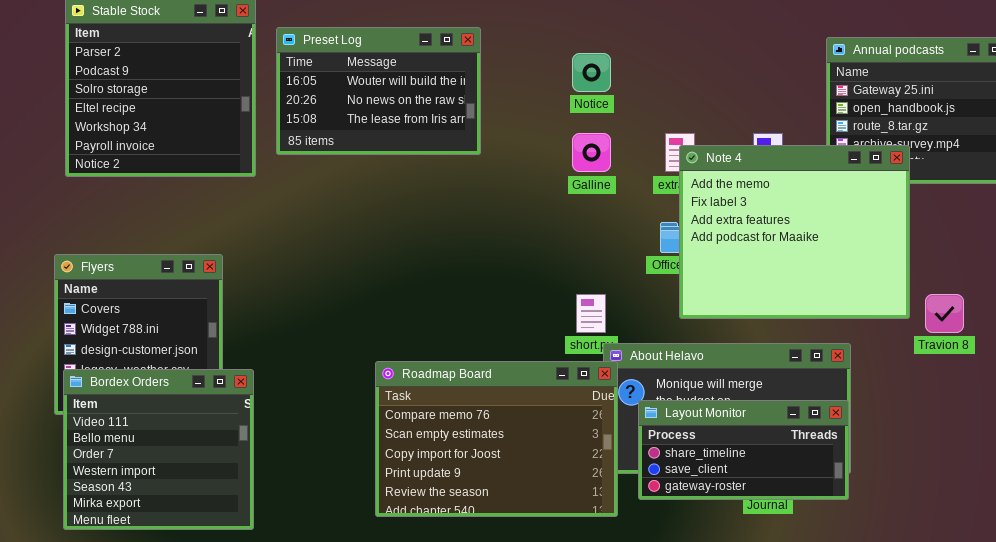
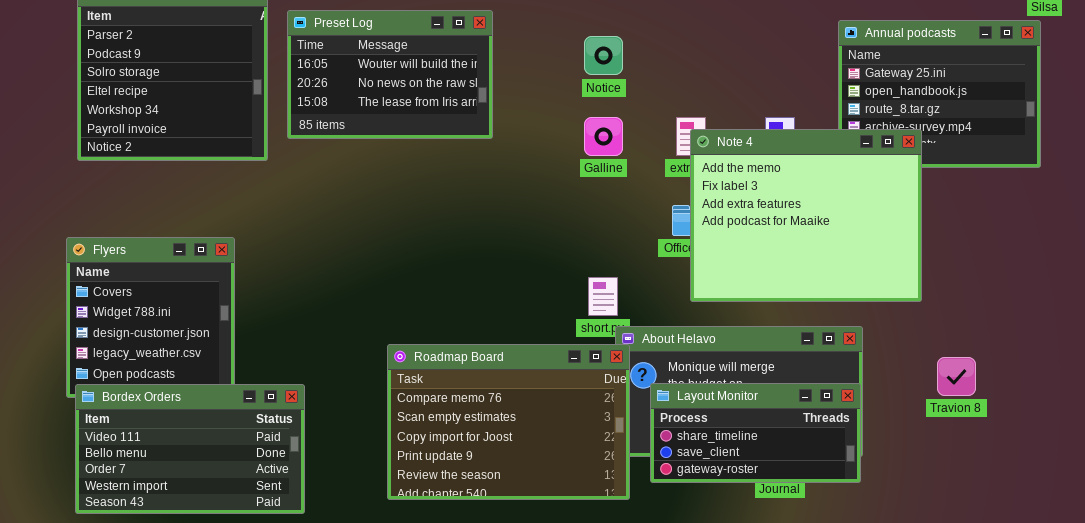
Travion 8: [925,294,964,333] -> [937,357,976,396], moved
Bordex Orders: [63,369,254,530] -> [75,384,305,514], resized

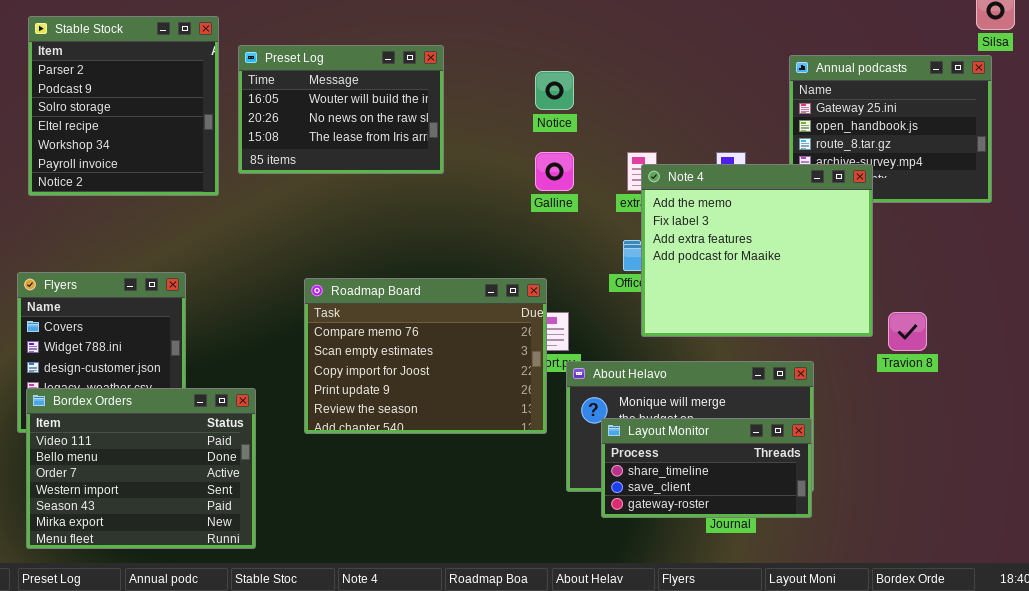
Roadmap Board: [387,344,630,500] -> [304,278,547,434], moved
Travion 8: [937,357,976,396] -> [888,312,927,351], moved
Bordex Orders: [75,384,305,514] -> [26,388,256,549], resized

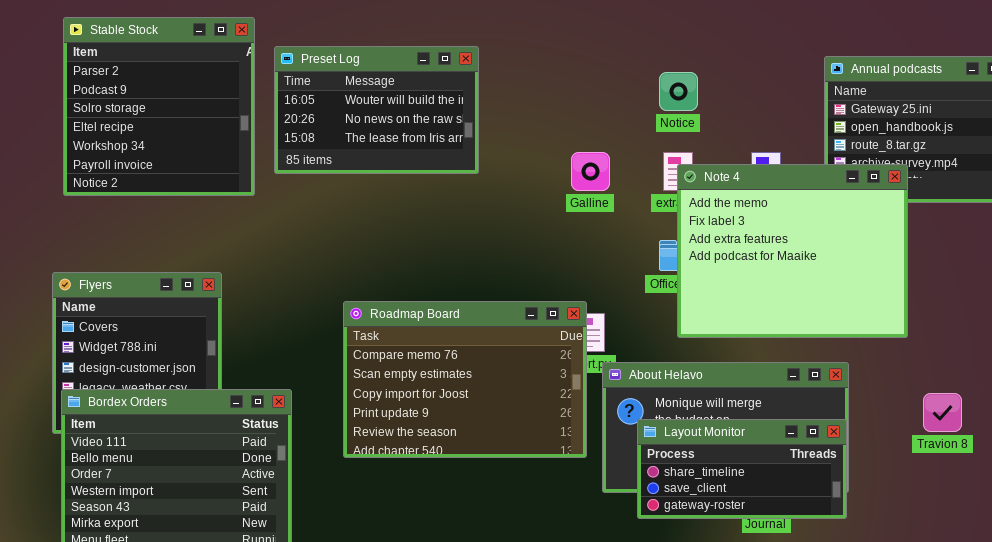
Notice: [535,71,574,110] -> [659,72,698,111], moved
Roadmap Board: [304,278,547,434] -> [343,301,587,458], moved
Travion 8: [888,312,927,351] -> [923,393,962,432], moved

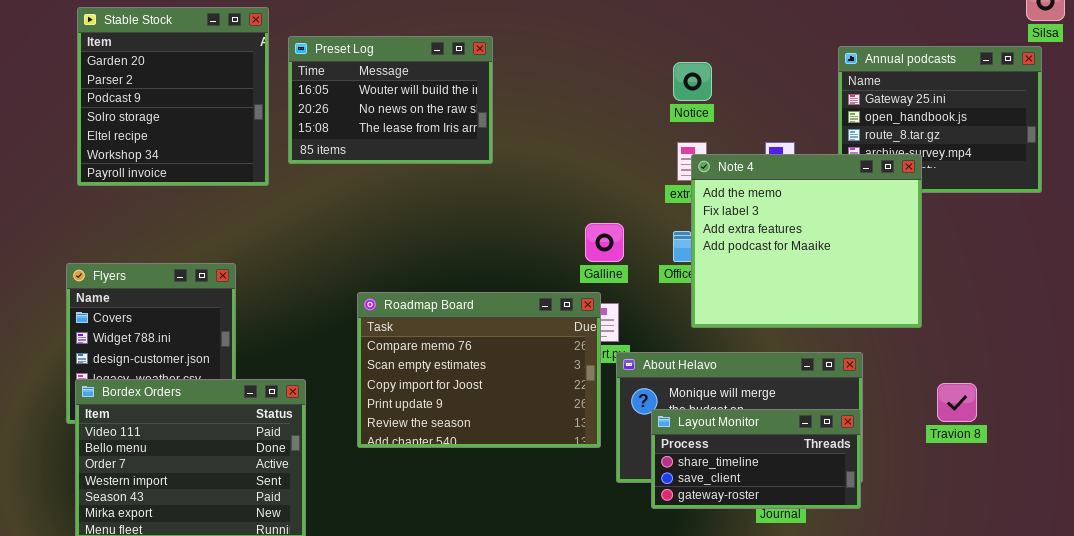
Stable Stock: [63,17,255,196] -> [77,7,269,186], scrolled up 1 row
Galline: [571,152,610,191] -> [585,223,624,262], moved

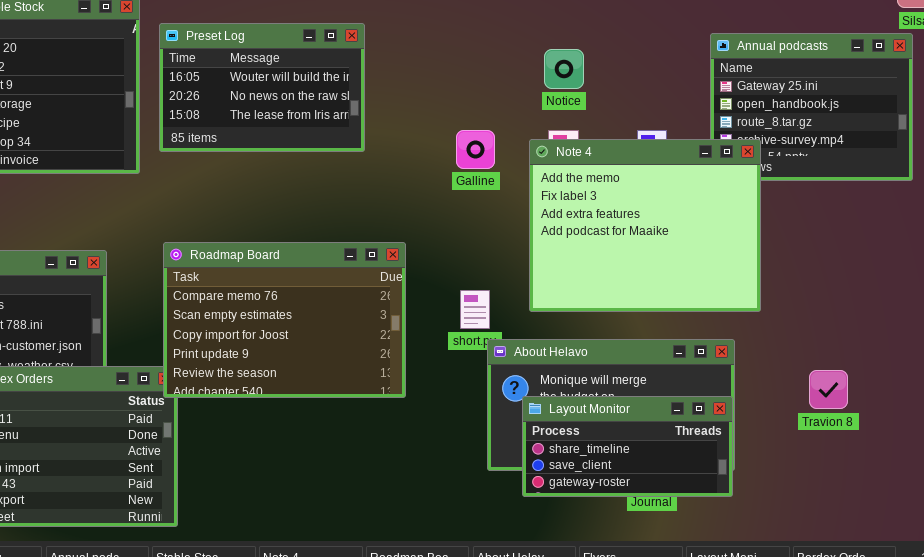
Note 4: [691,154,922,328] -> [529,139,761,312], moved
Galline: [585,223,624,262] -> [456,130,495,169], moved
Roadmap Board: [357,292,601,448] -> [163,242,406,398], moved

